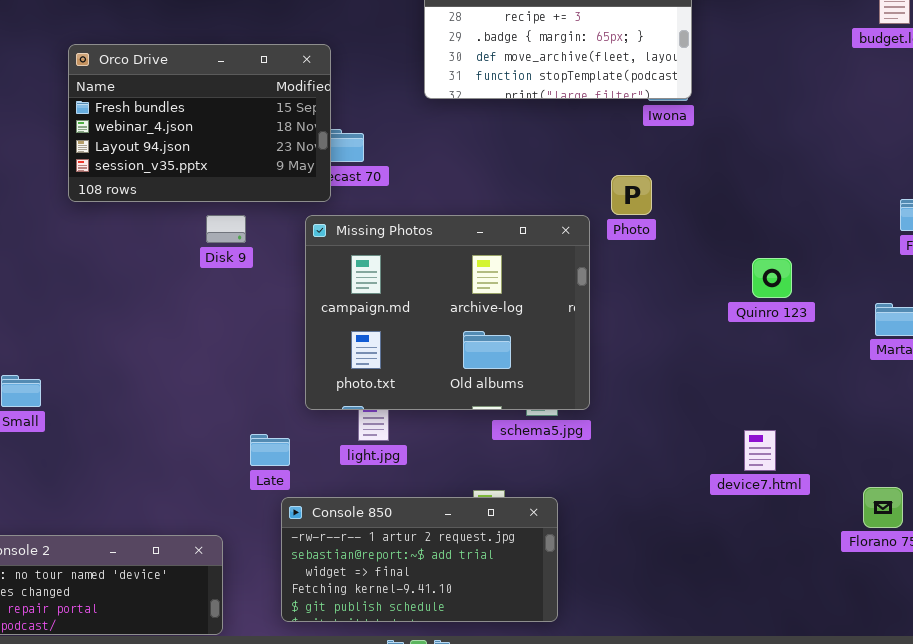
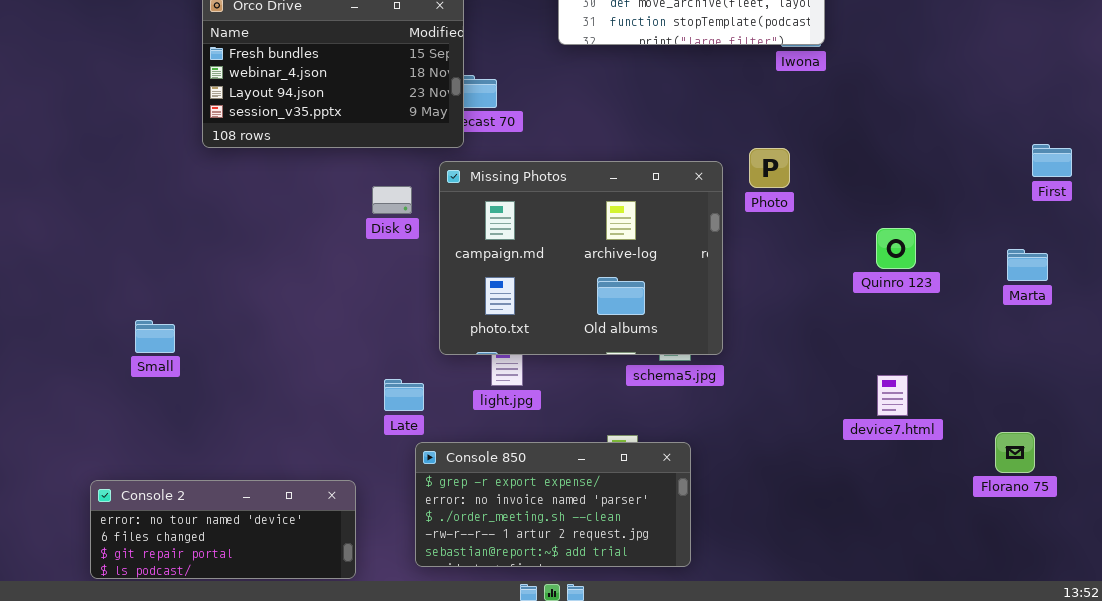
Photo: [611,175,652,215] -> [749,148,790,188], moved
Disk 9: [206,215,246,243] -> [372,186,412,214], moved
Quinro 123: [752,258,792,298] -> [876,228,916,269], moved
Console 850: [281,497,558,622] -> [415,442,691,567], scrolled up 3 rows

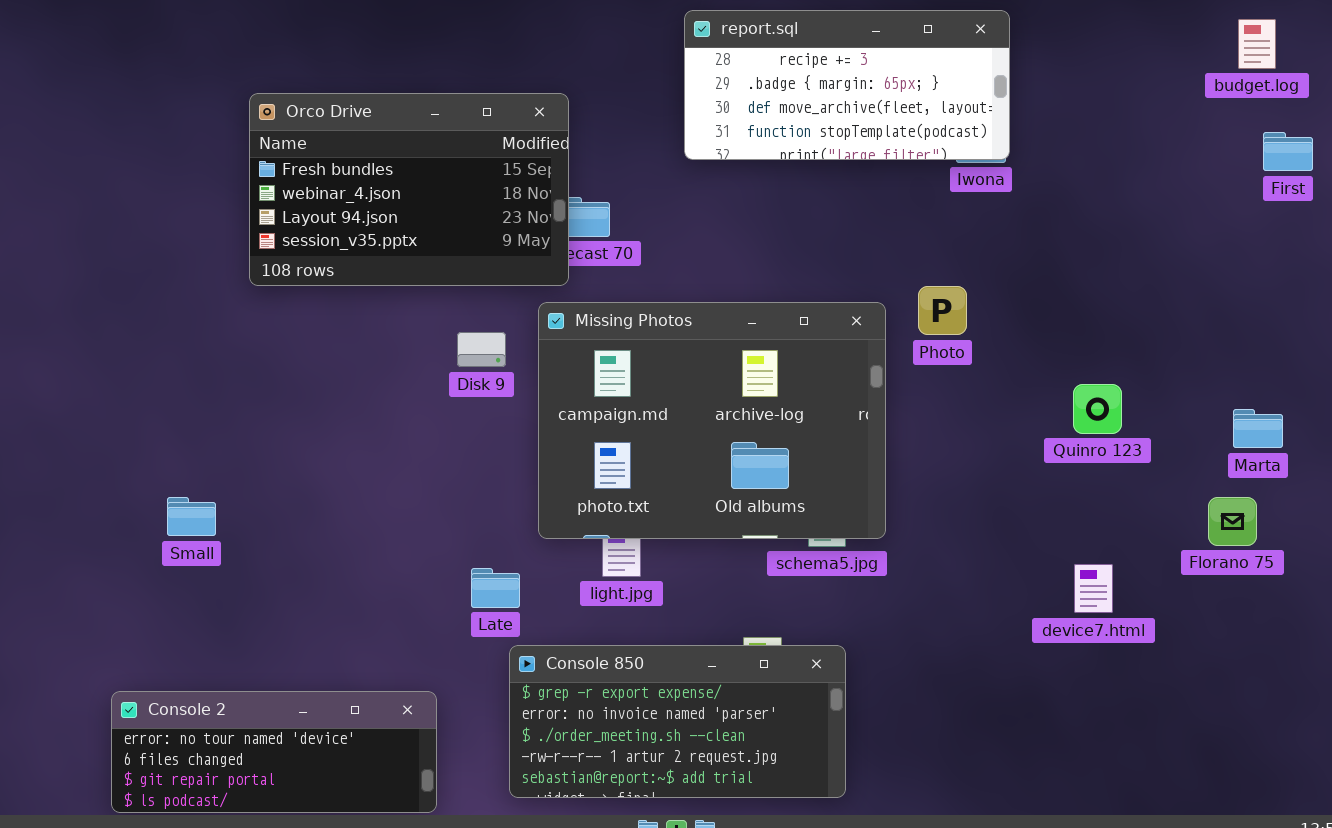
First: [1032,144,1072,177] -> [1263,132,1313,171], moved
Florano 75: [995,432,1035,473] -> [1208,497,1257,546], moved

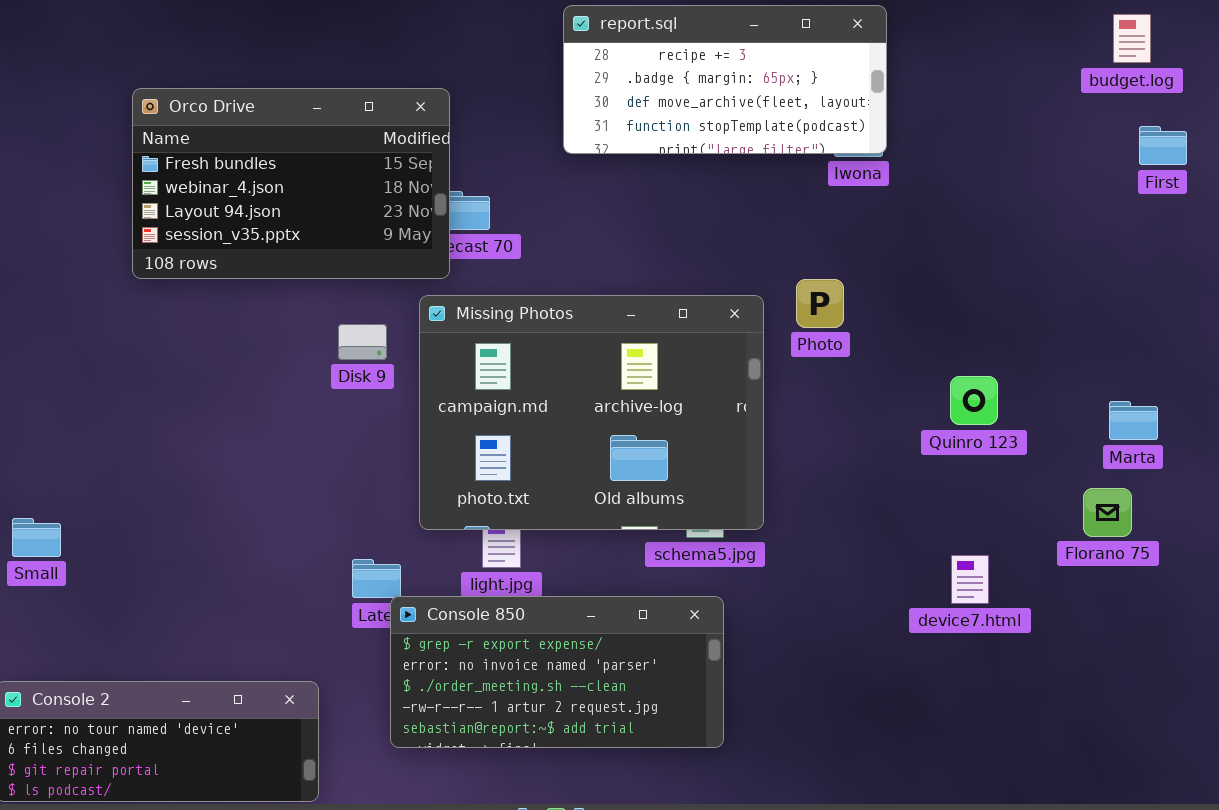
Small: [167,497,216,536] -> [12,518,61,557], moved
Console 850: [509,645,846,798] -> [390,596,724,748], moved

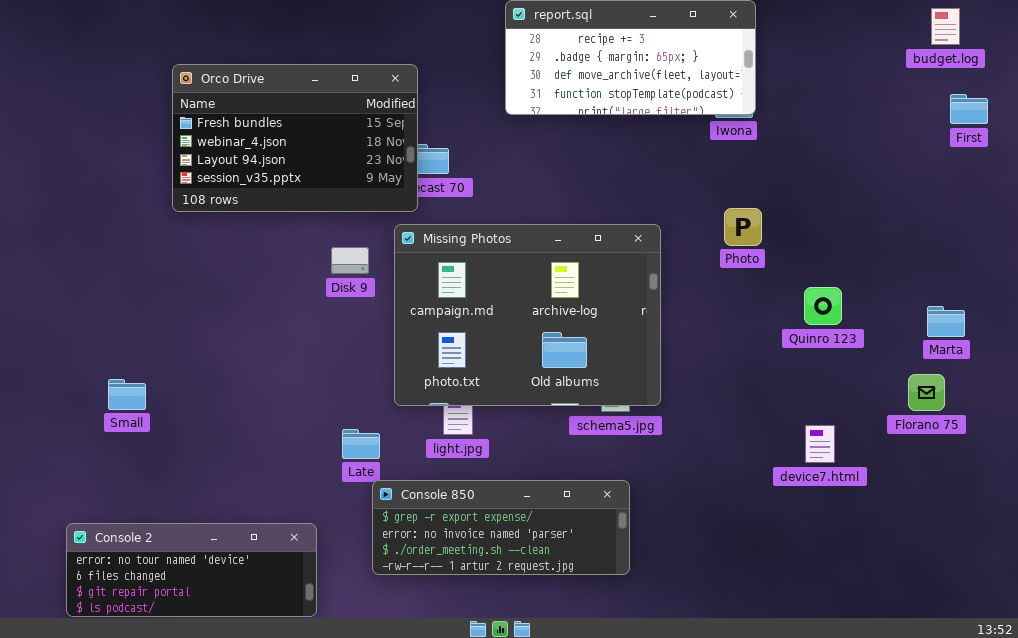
Photo: [796,279,844,328] -> [724,208,762,246], moved
Small: [12,518,61,557] -> [108,379,146,410], moved
Console 850: [390,596,724,748] -> [372,480,630,575], resized

